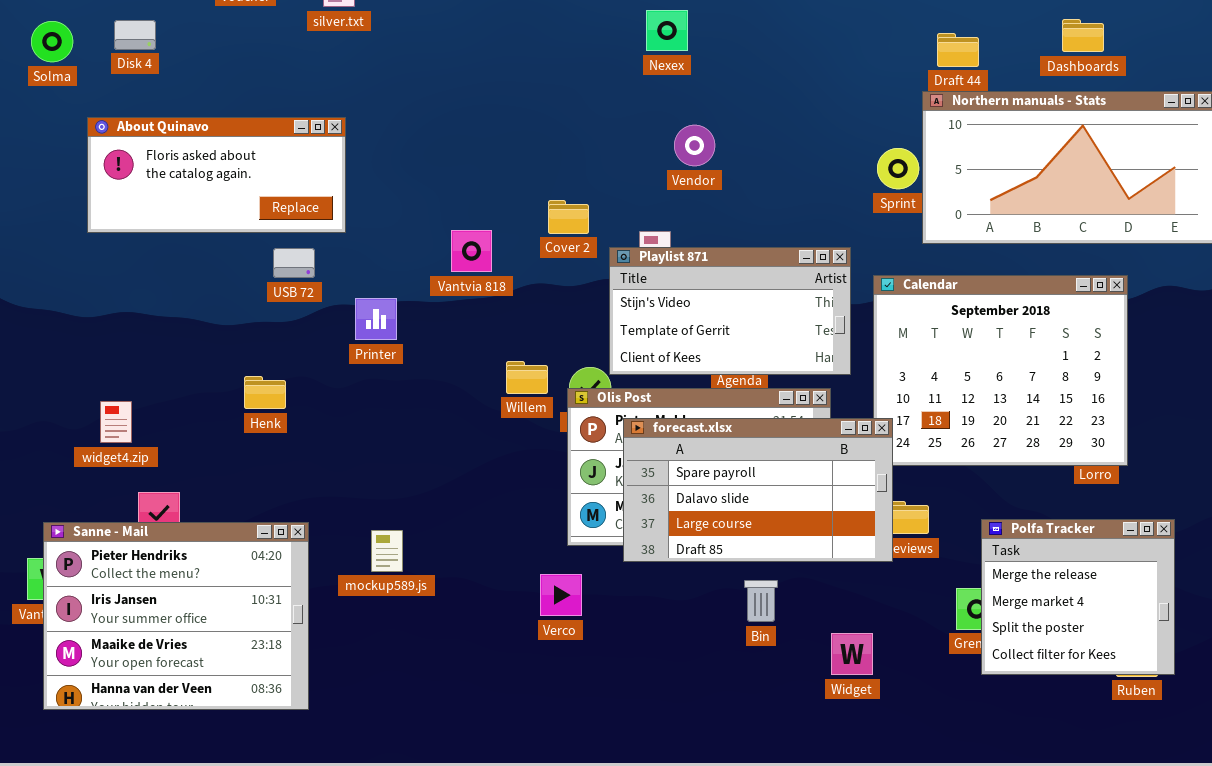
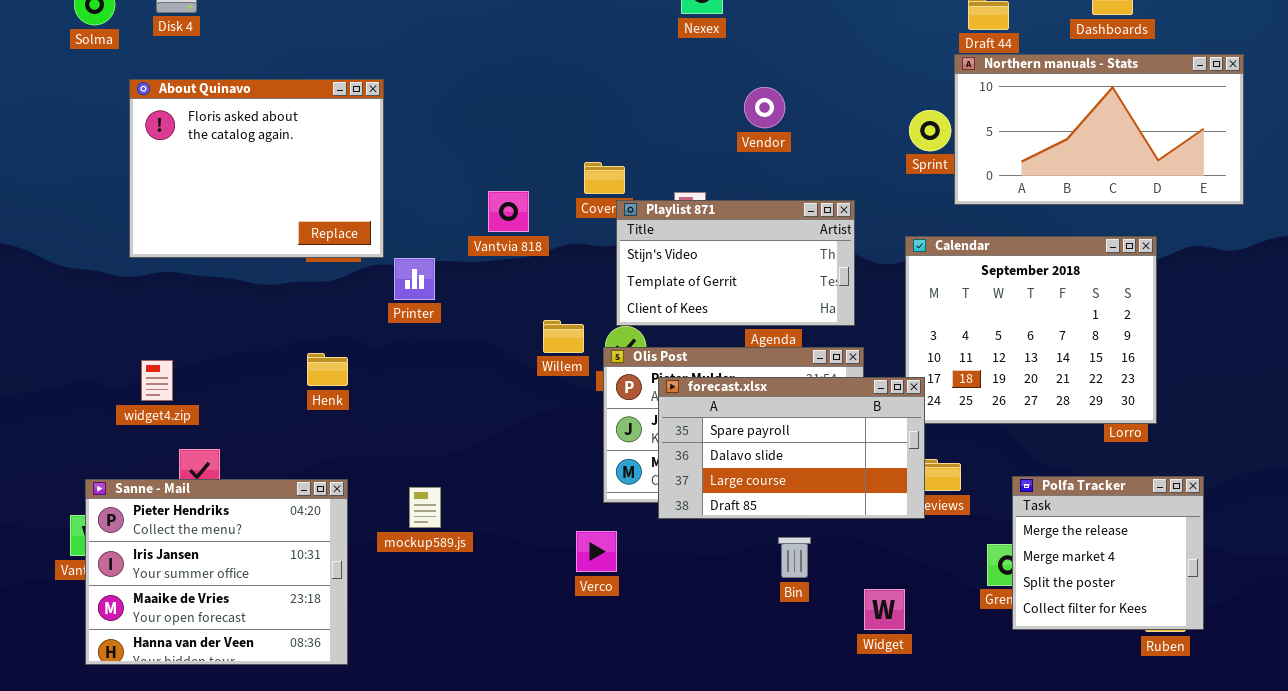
About Quinavo: [87,117,346,233] -> [129,79,384,258], resized
Vendor: [674,125,715,166] -> [744,87,785,128], moved
Playlist 871: [609,247,851,375] -> [616,200,855,326], moved
Henk: [244,376,286,409] -> [307,353,348,386], moved

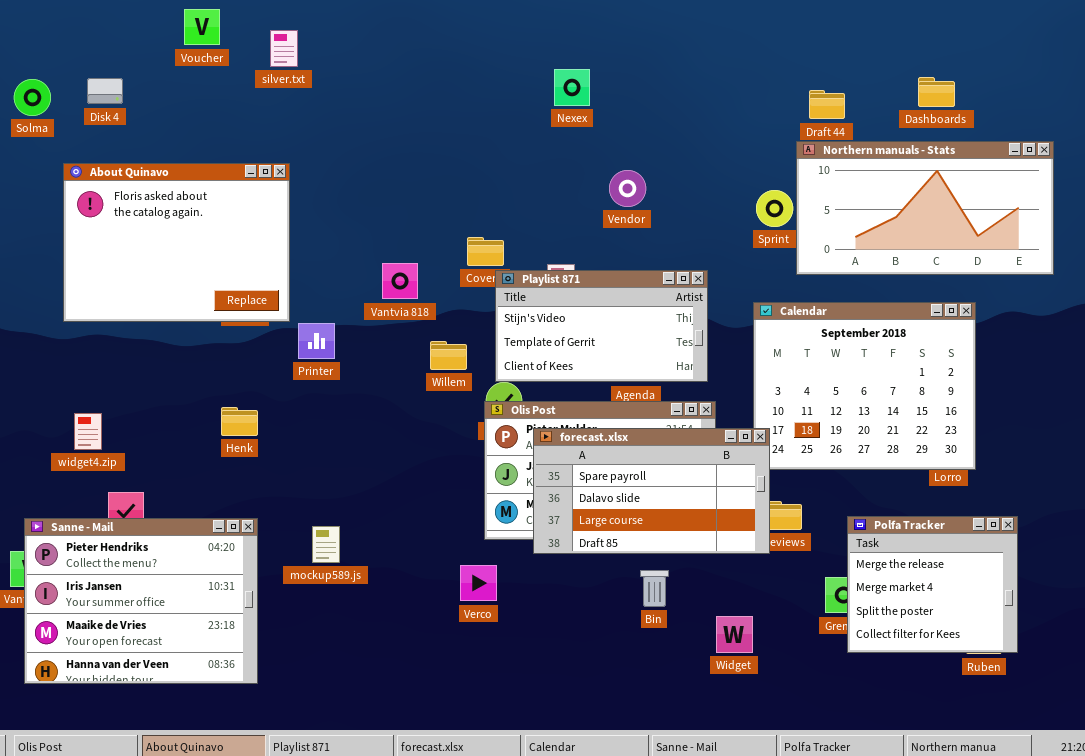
Willem: [543,320,584,353] -> [430,341,467,370], moved

